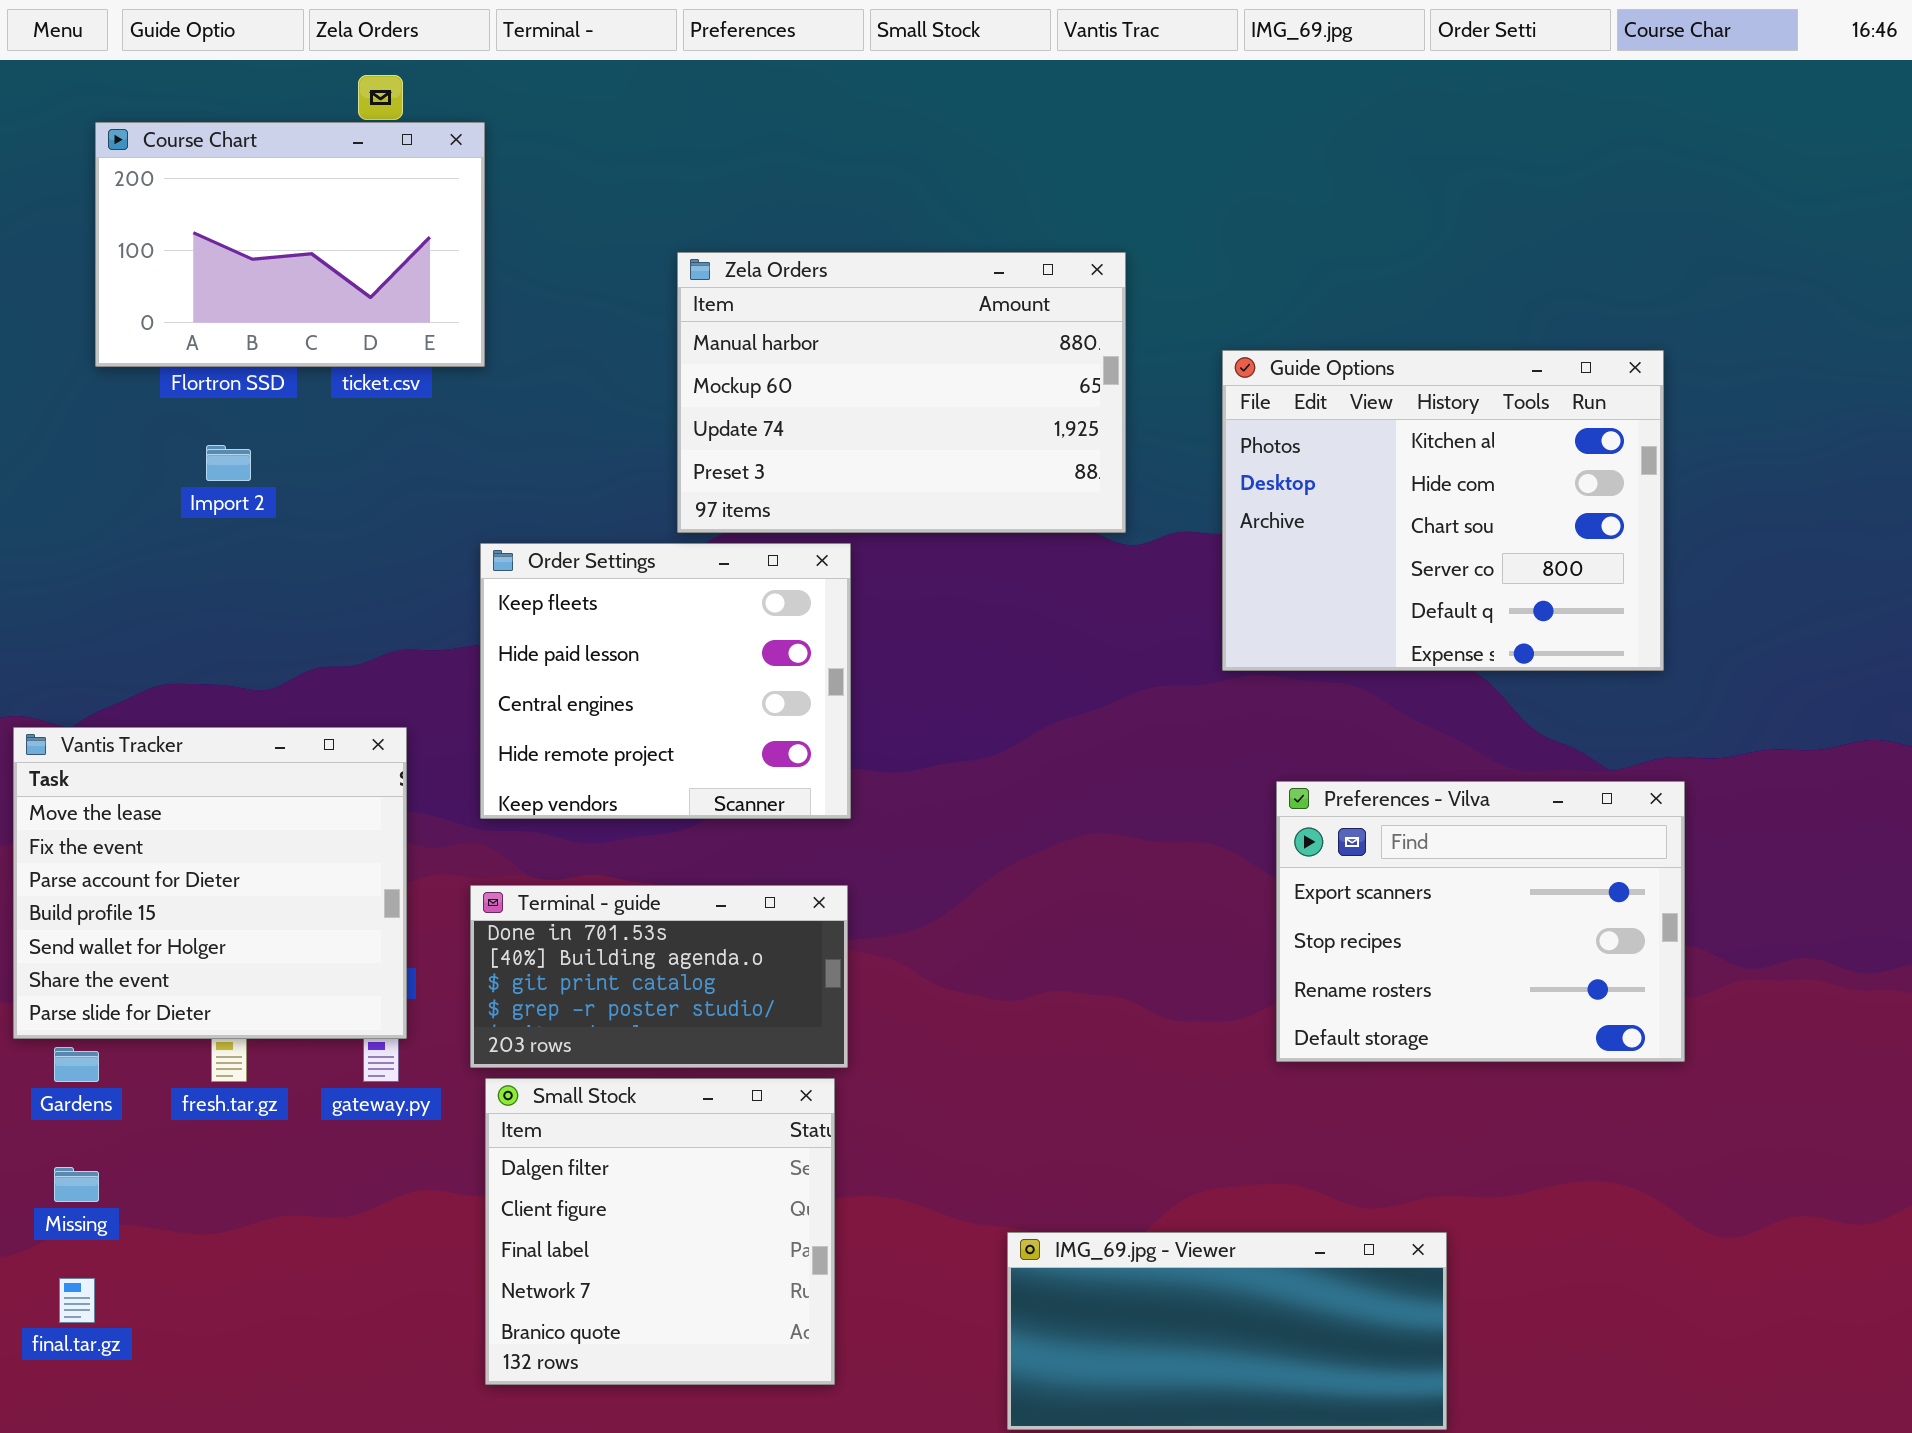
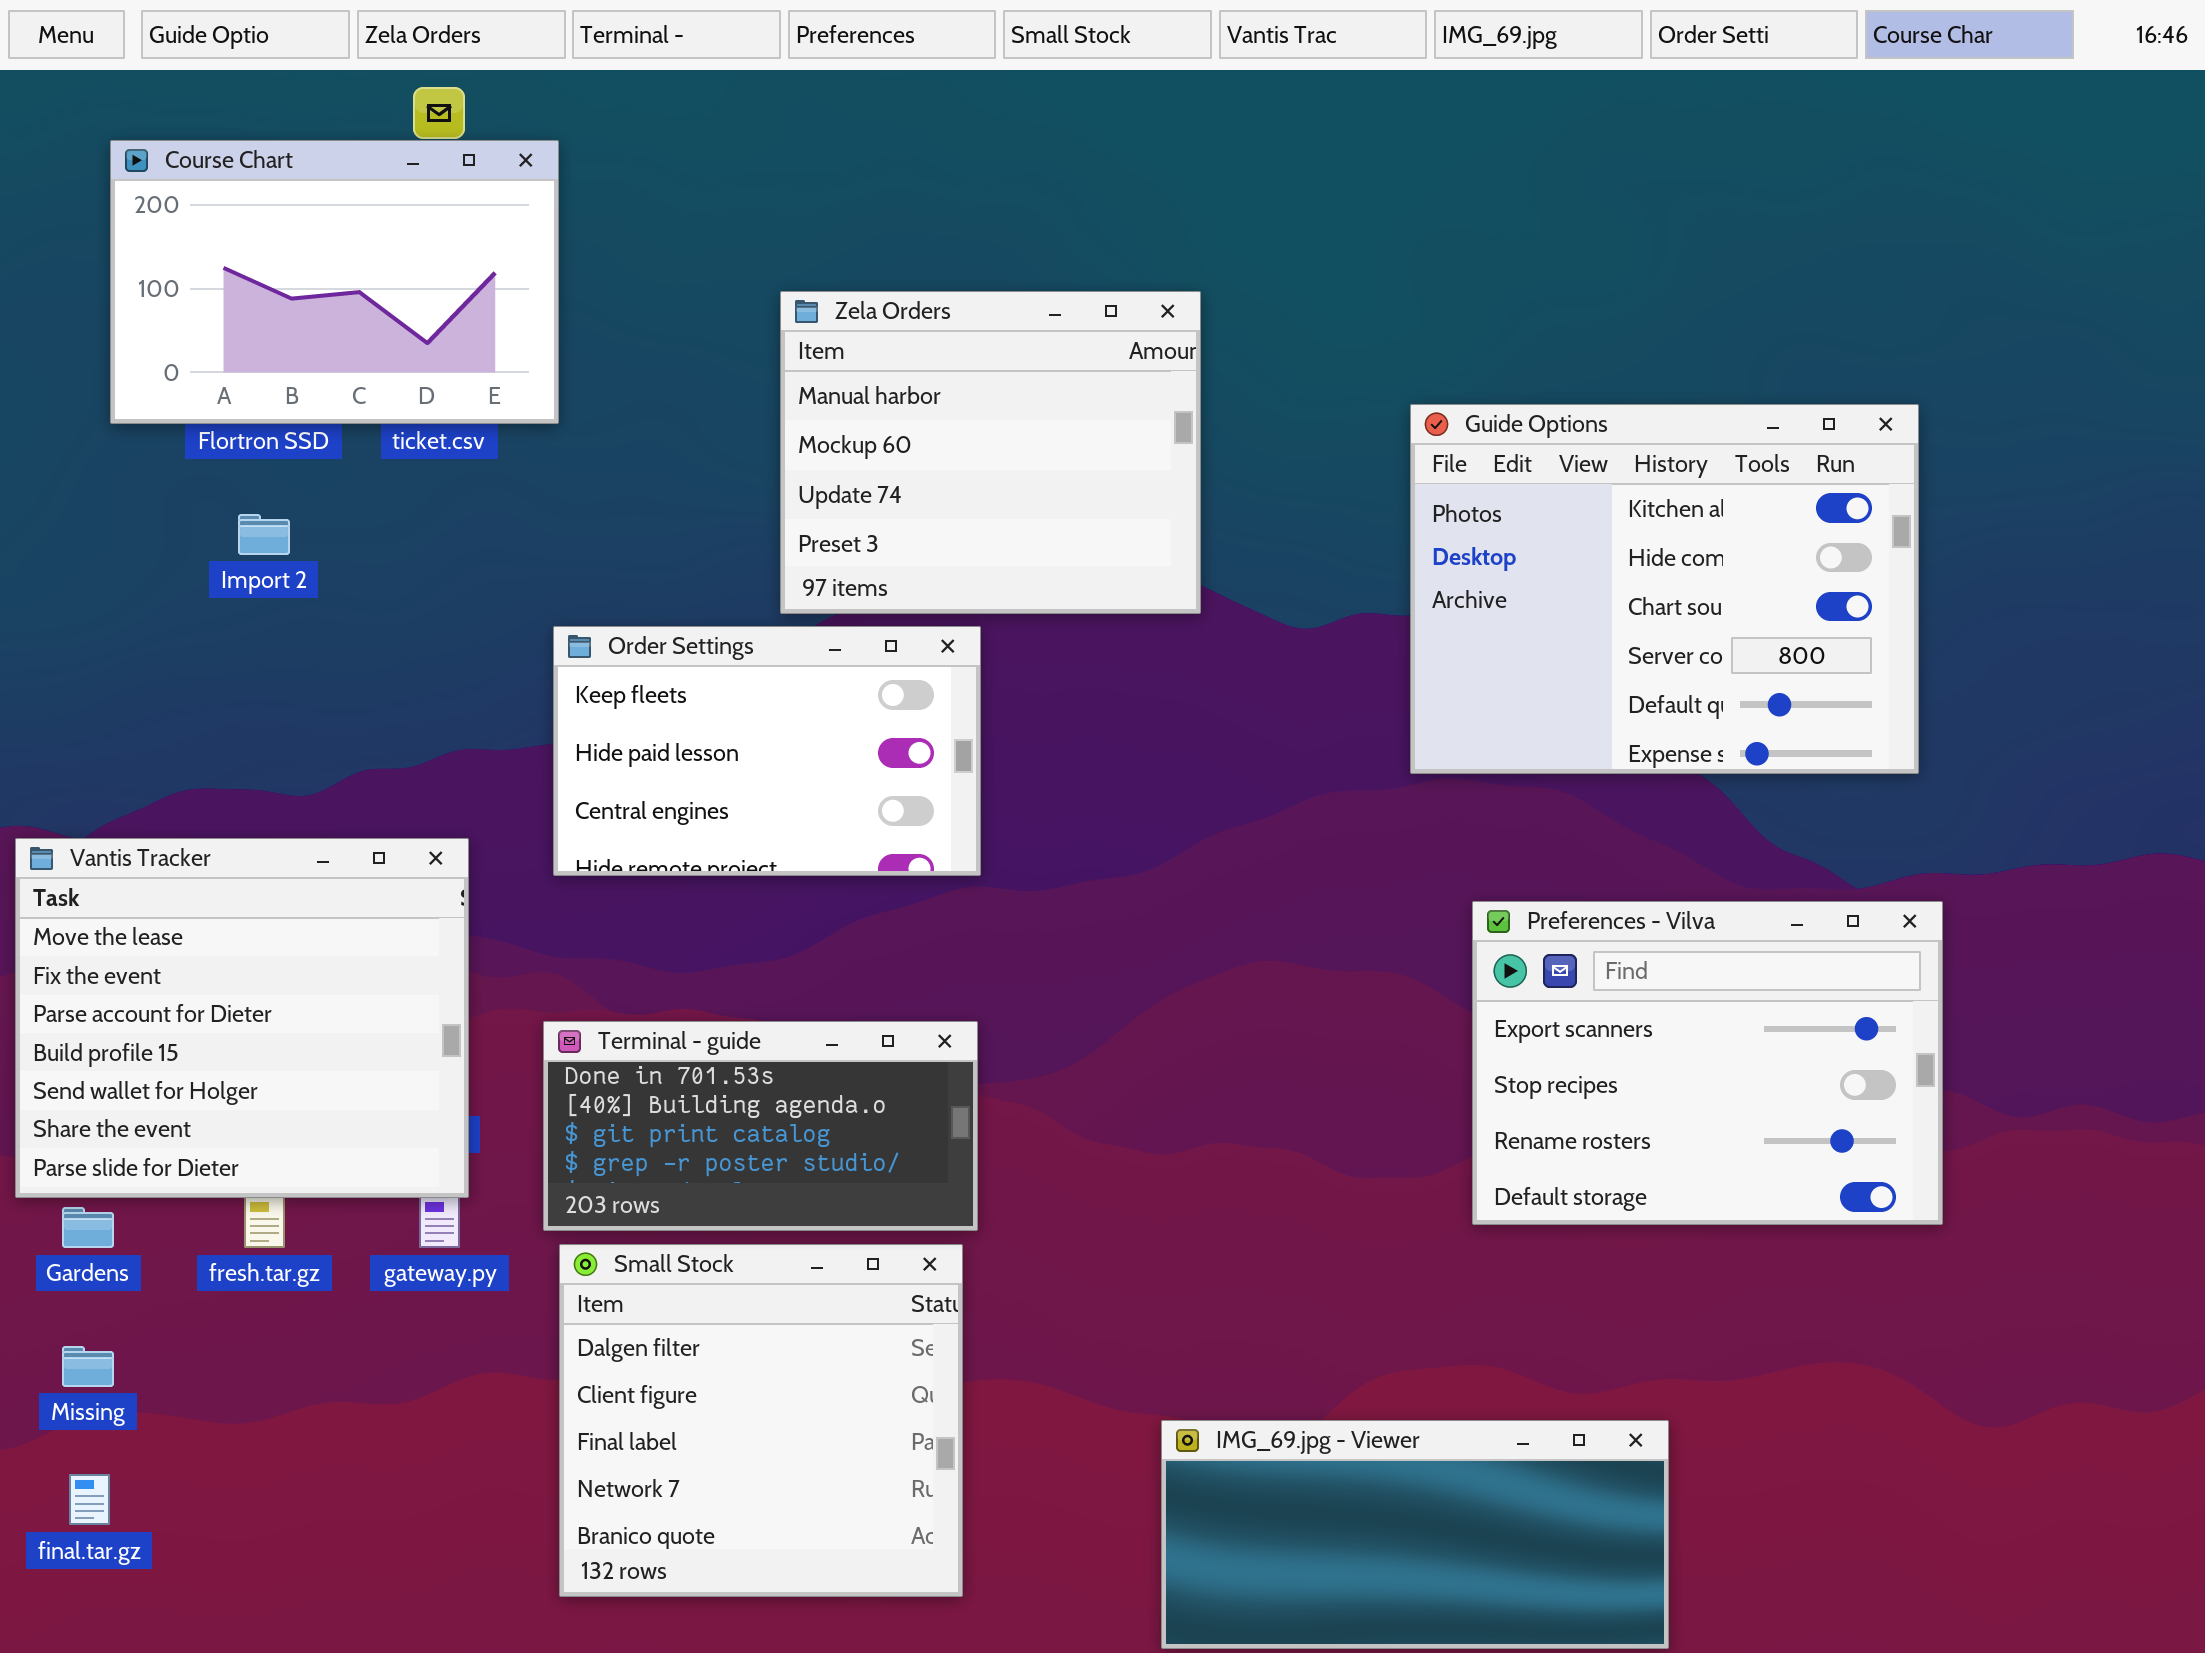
Zela Orders: [677,252,1126,533] -> [780,291,1201,614], resized
Order Settings: [480,543,851,819] -> [553,626,981,876], resized

